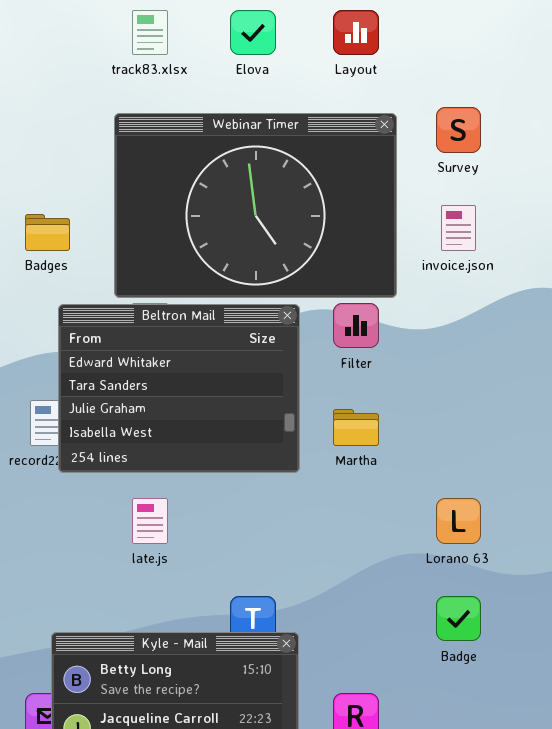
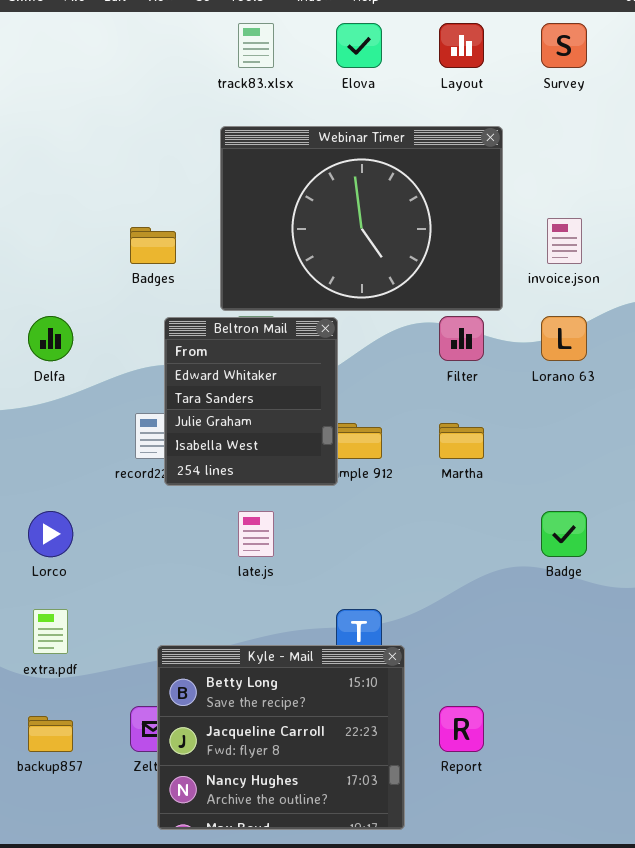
Survey: [436,107,481,153] -> [541,23,587,68], moved
Beltron Mail: [58,304,300,473] -> [164,317,338,486], resized
Lorano 63: [436,498,481,544] -> [541,316,587,361], moved
Badge: [436,596,481,641] -> [541,511,587,557], moved

